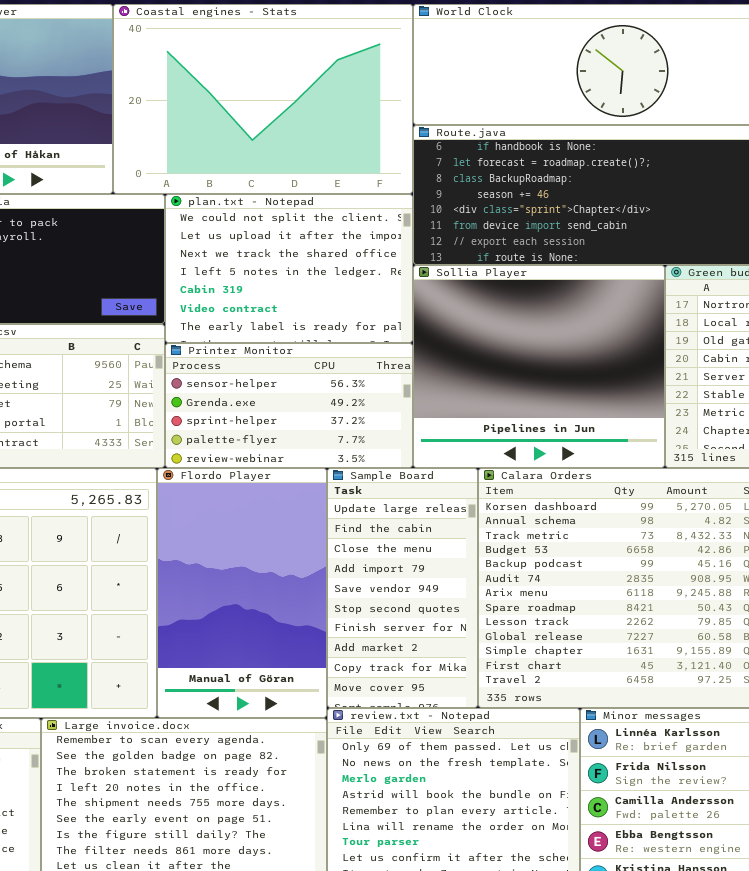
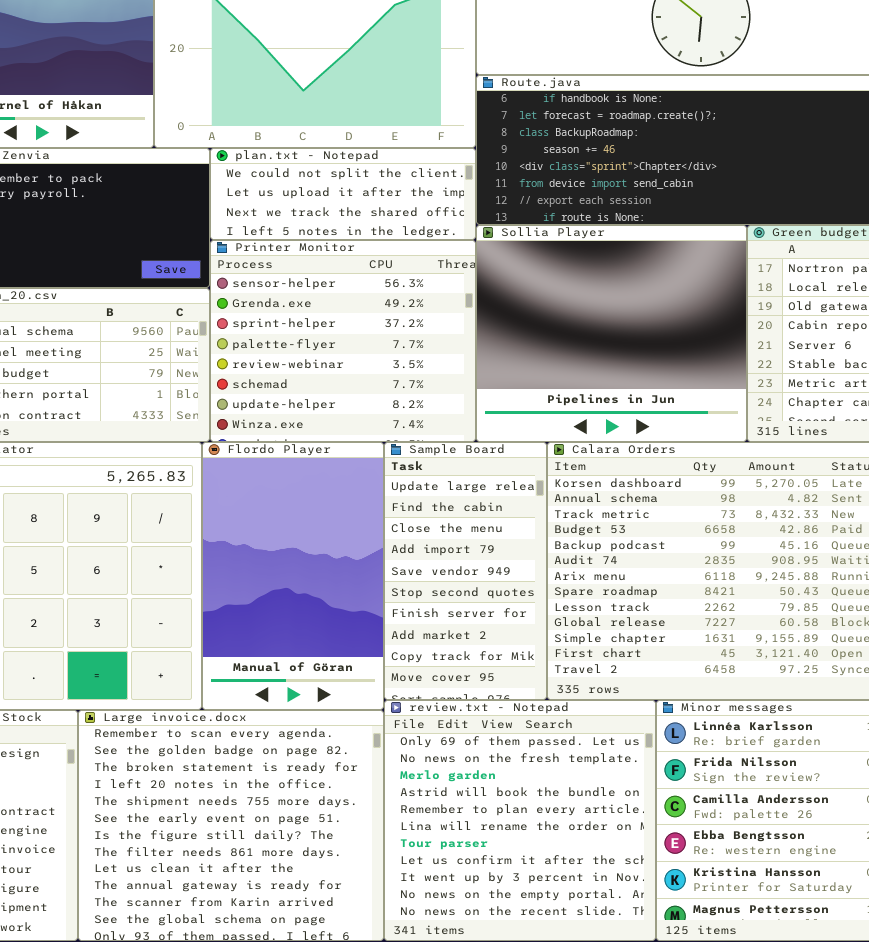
plan.txt - Notepad: [165,194,413,343] -> [210,148,476,240], resized
Printer Monitor: [165,343,413,468] -> [210,240,476,442], resized

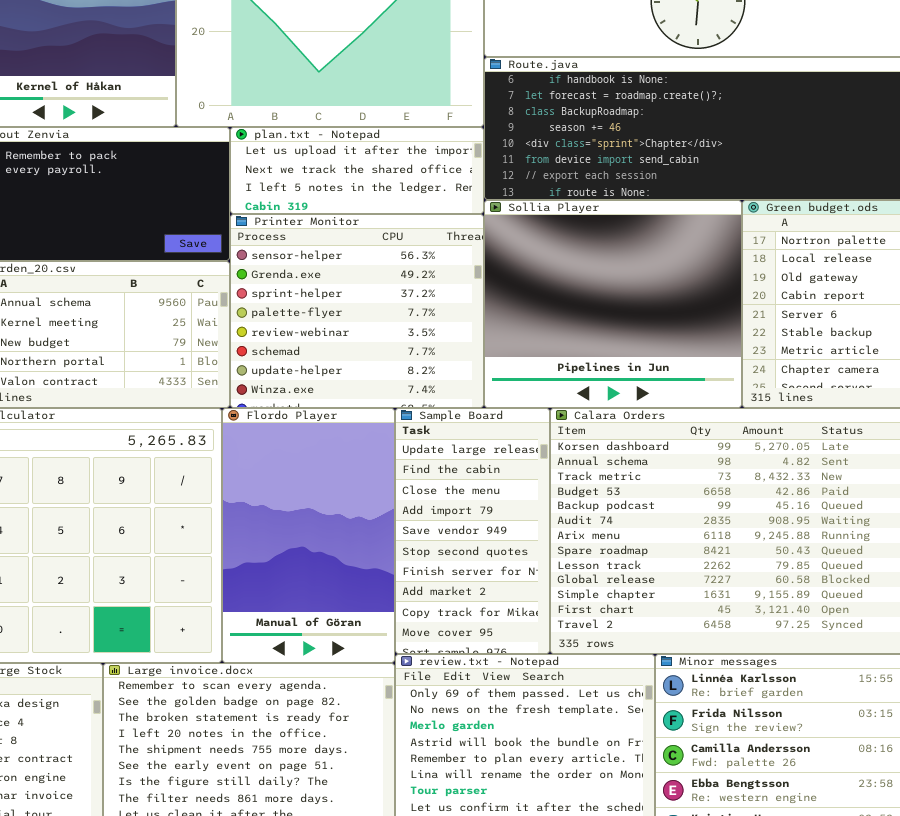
plan.txt - Notepad: [210,148,476,240] -> [230,127,484,214], scrolled down 1 row

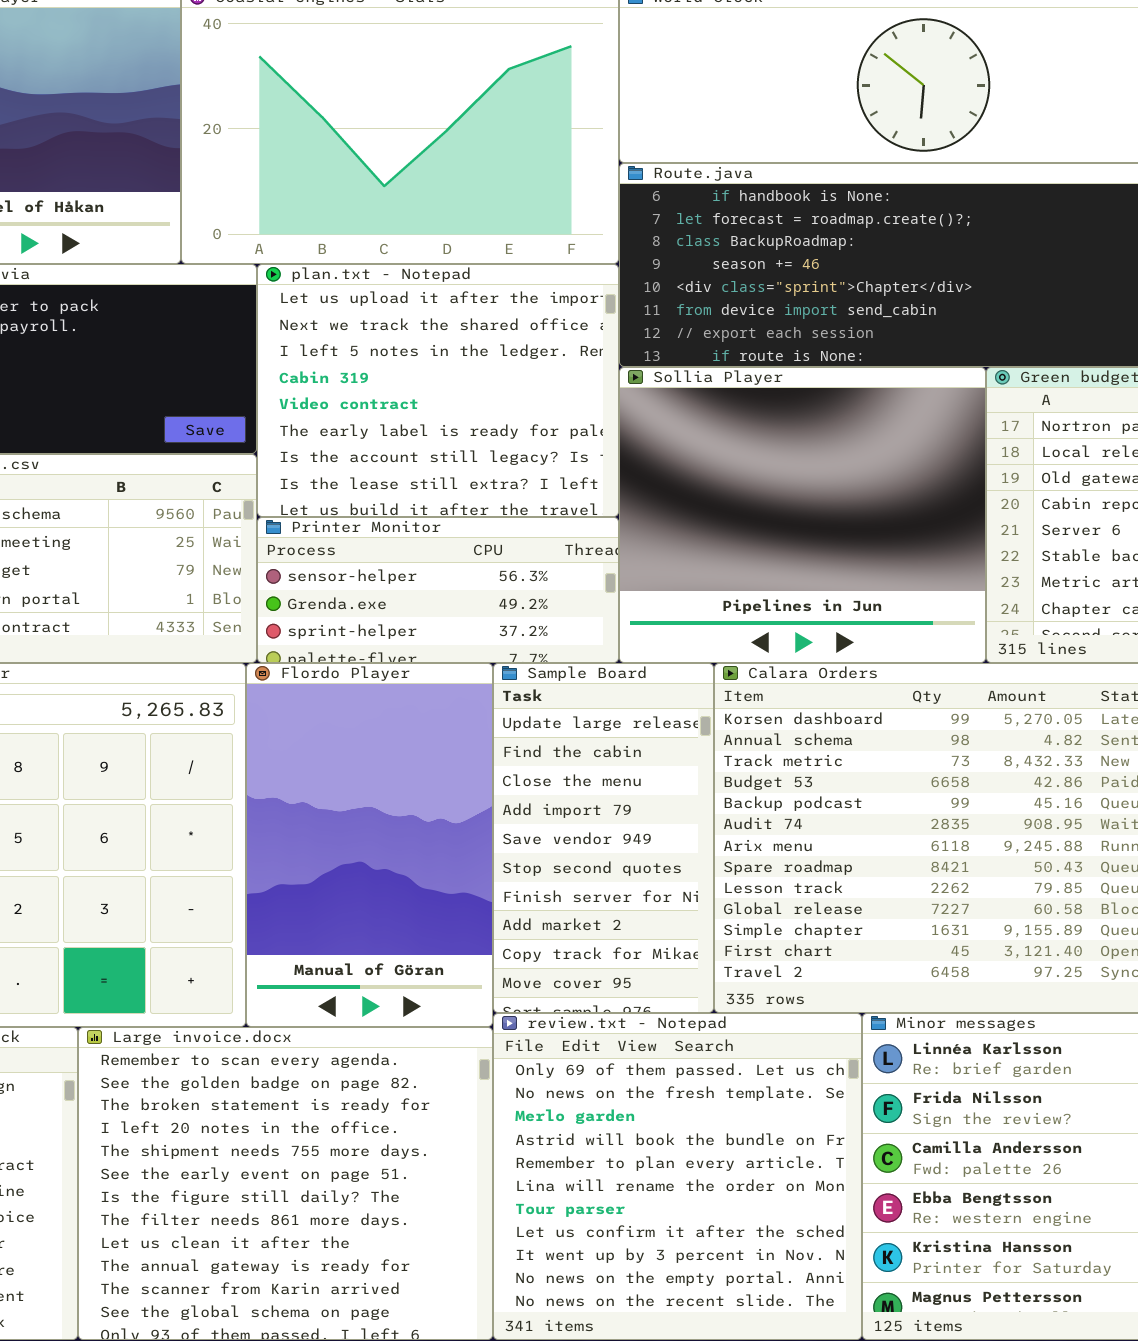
plan.txt - Notepad: [230,127,484,214] -> [257,264,619,517], resized
Printer Monitor: [230,214,484,408] -> [257,517,619,663], resized

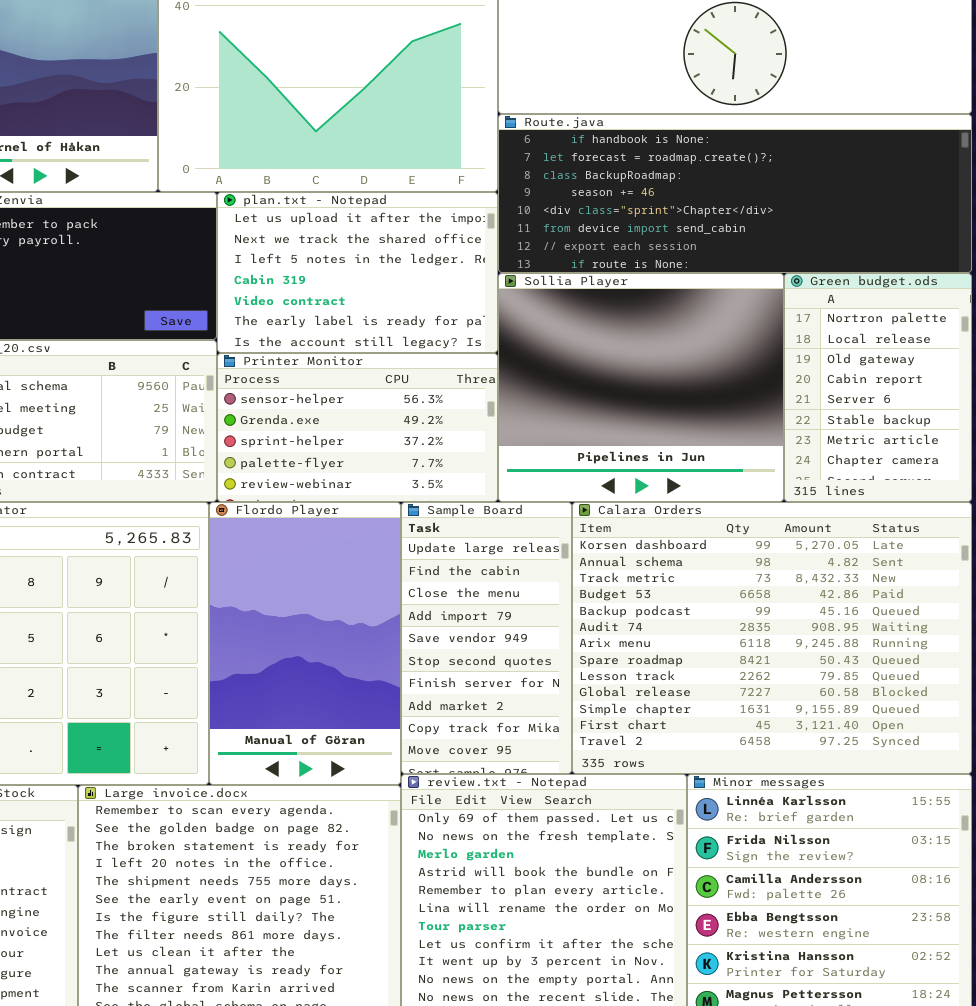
plan.txt - Notepad: [257,264,619,517] -> [217,192,498,353], resized
Printer Monitor: [257,517,619,663] -> [217,353,498,502], resized

